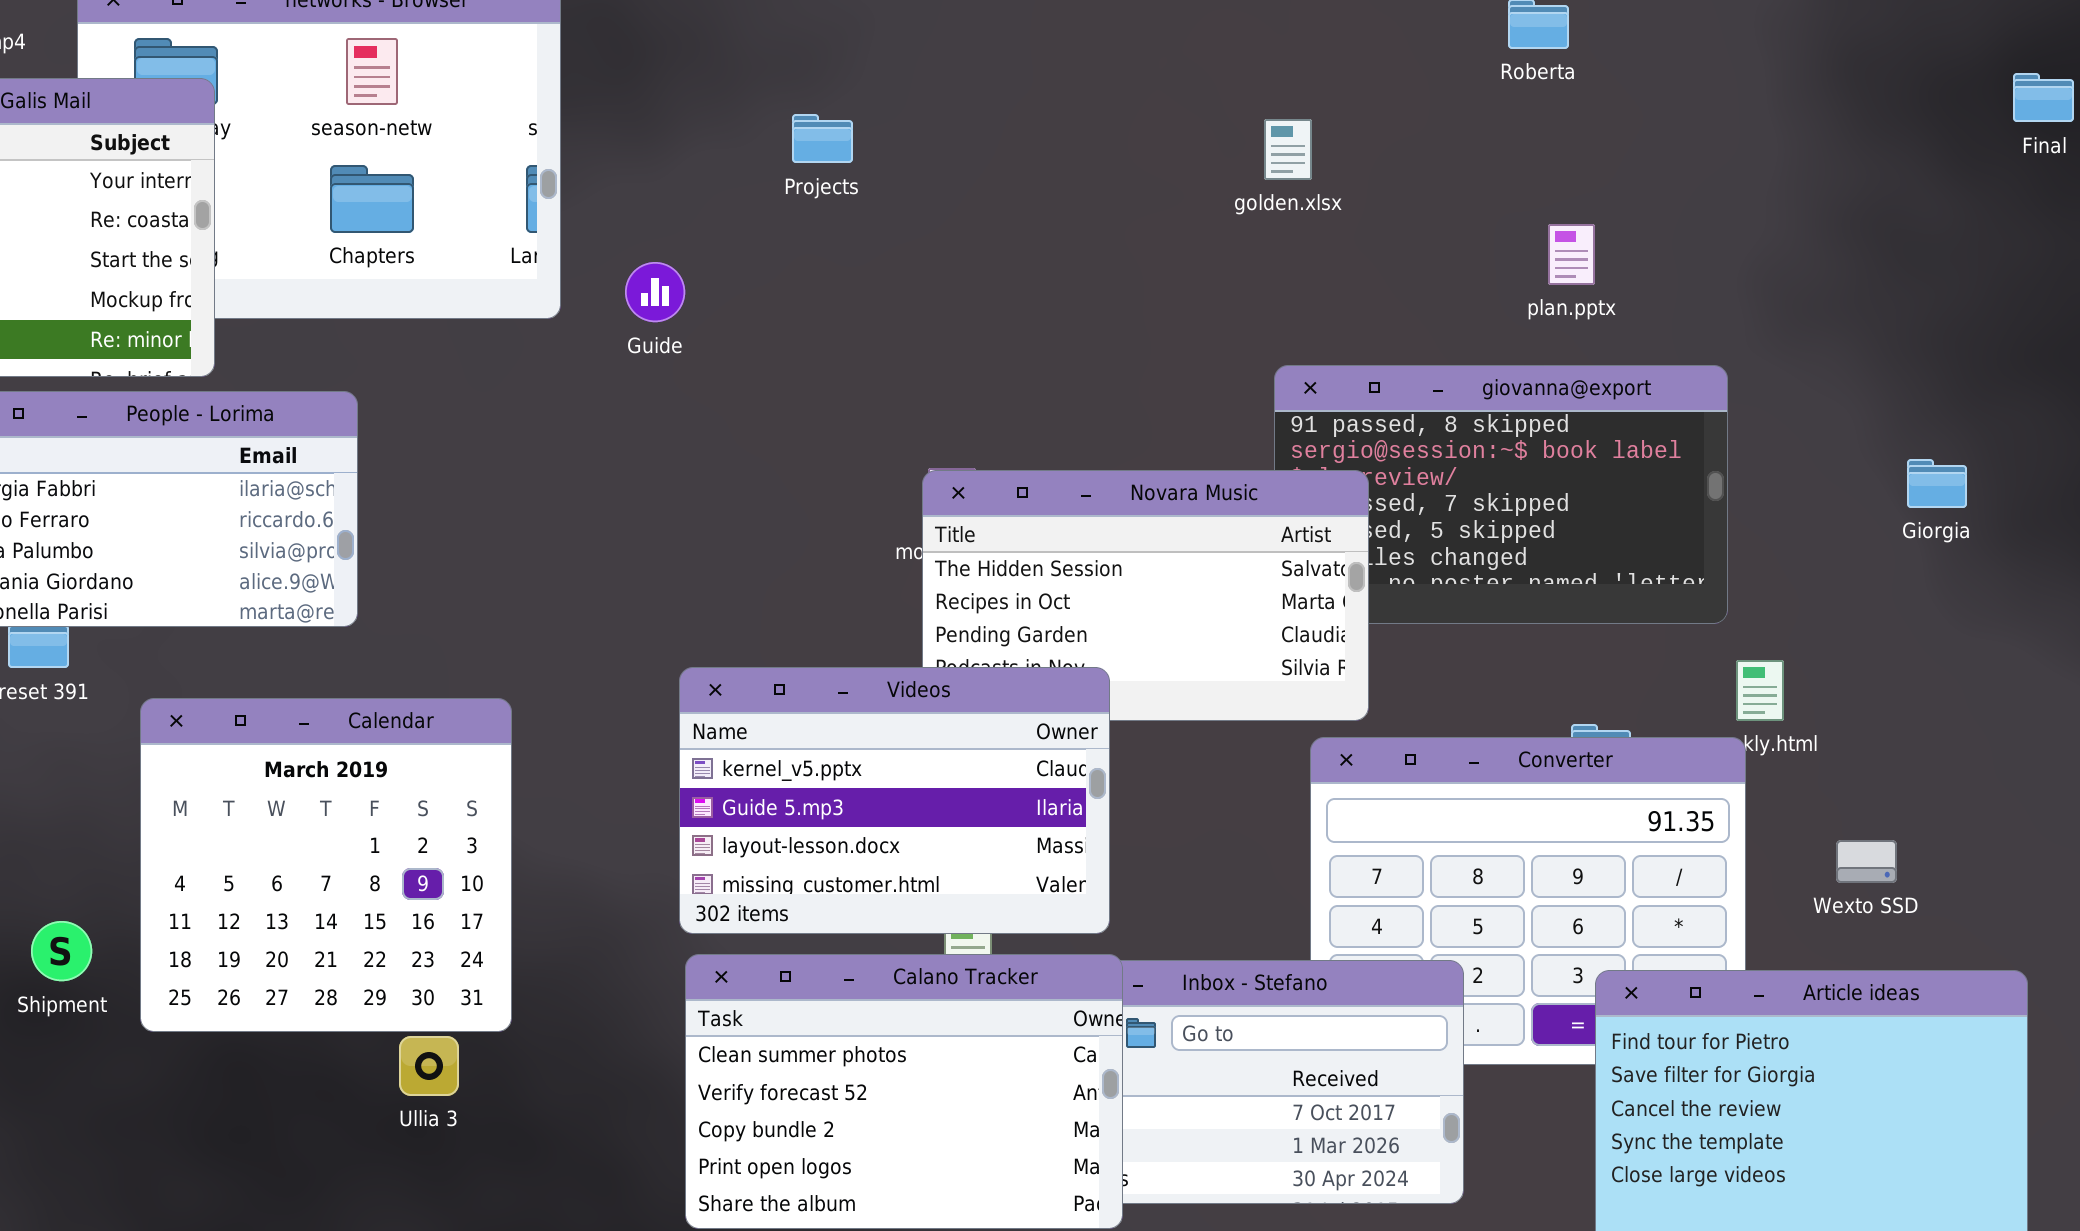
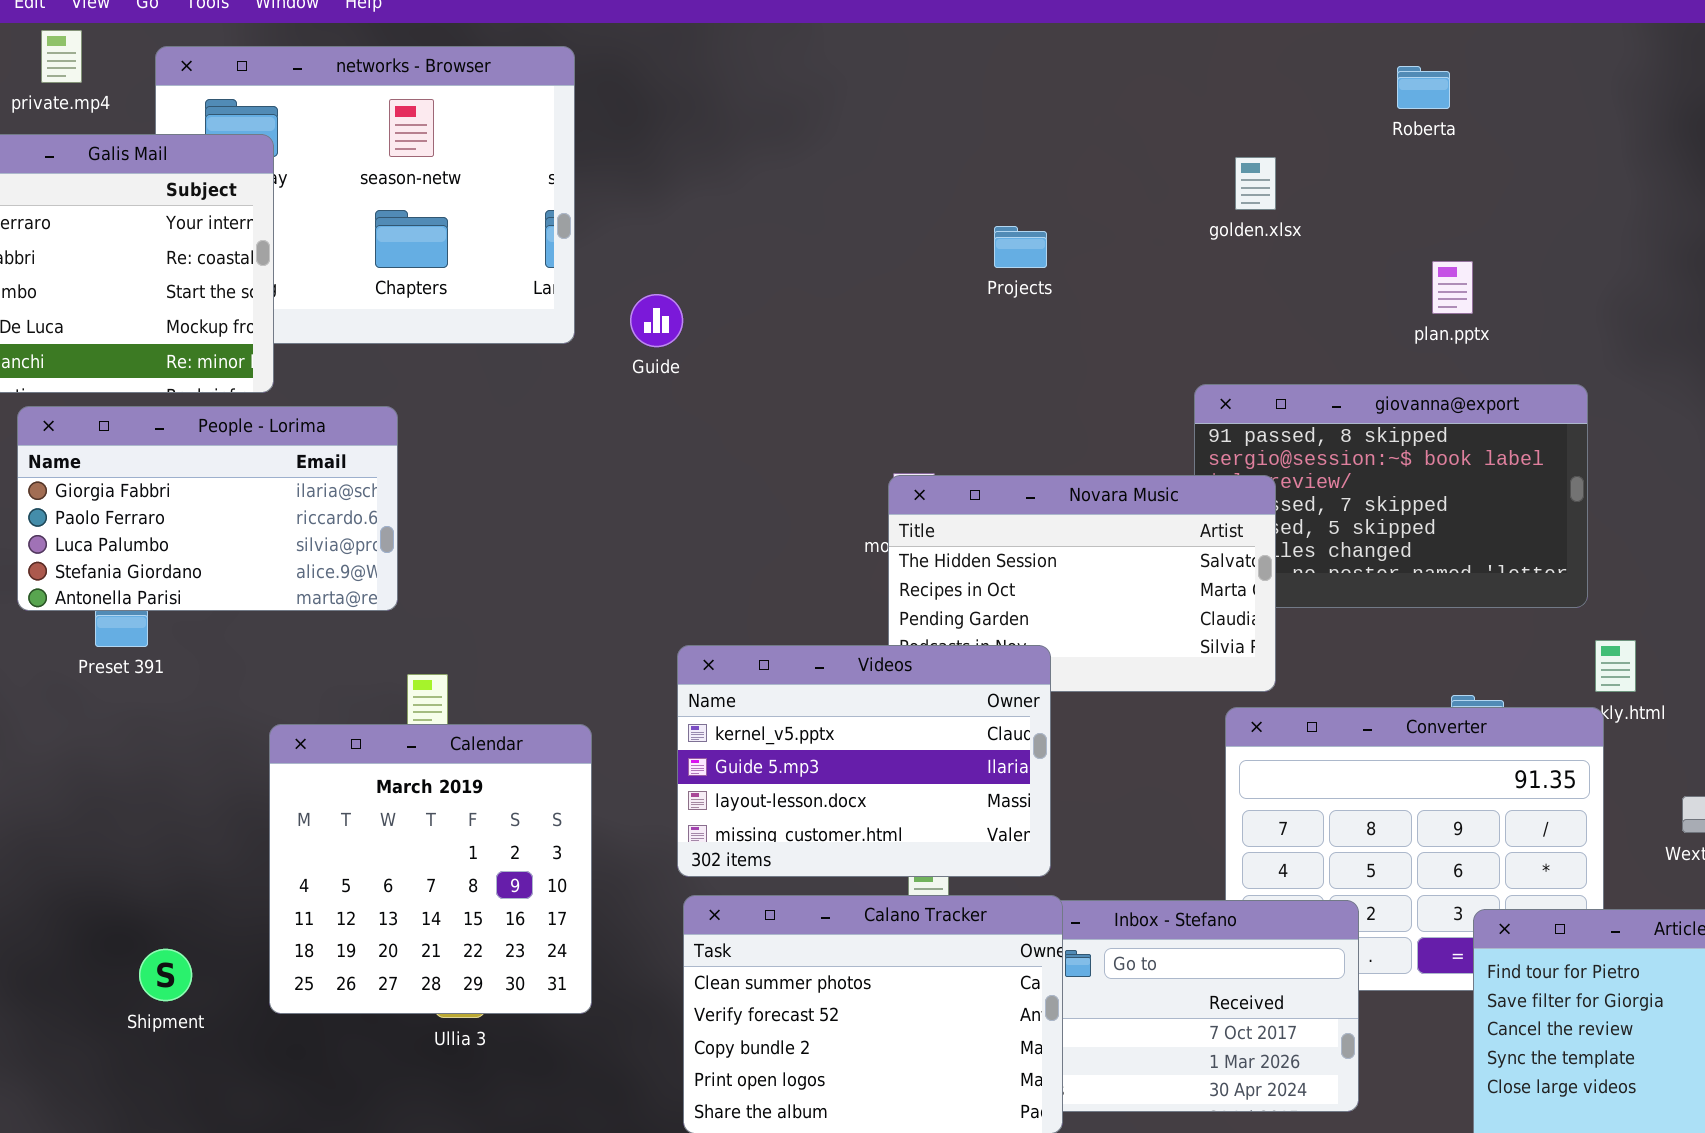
Projects: [792,114,853,163] -> [994,226,1047,268], moved
golden.xlsx: [1264,119,1312,180] -> [1235,157,1276,210], moved
Calendar: [140,698,512,1032] -> [269,724,592,1014], moved
Shipment: [31,921,92,981] -> [139,949,192,1001], moved

